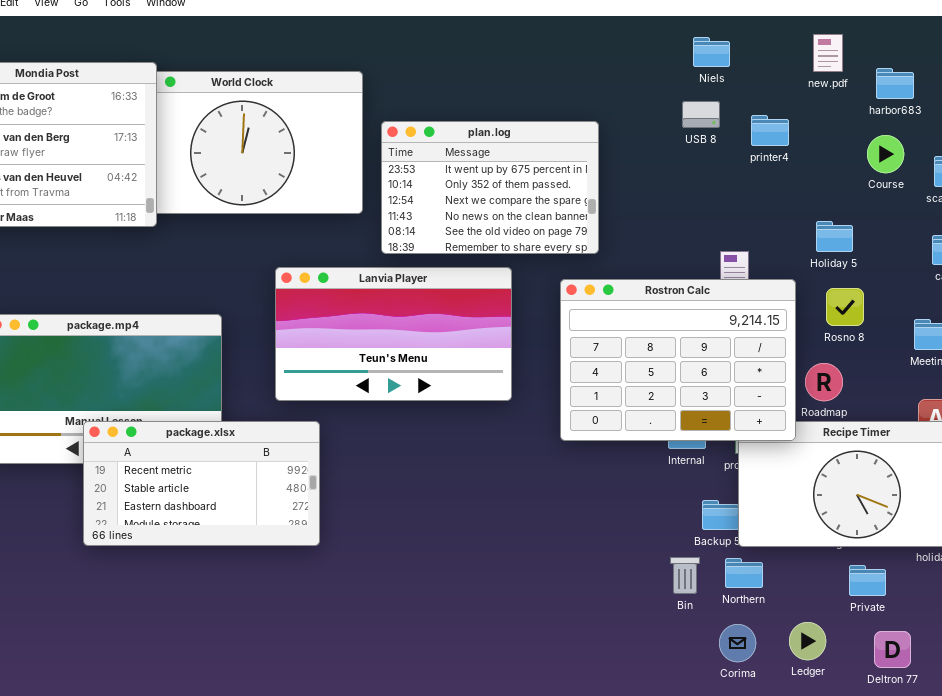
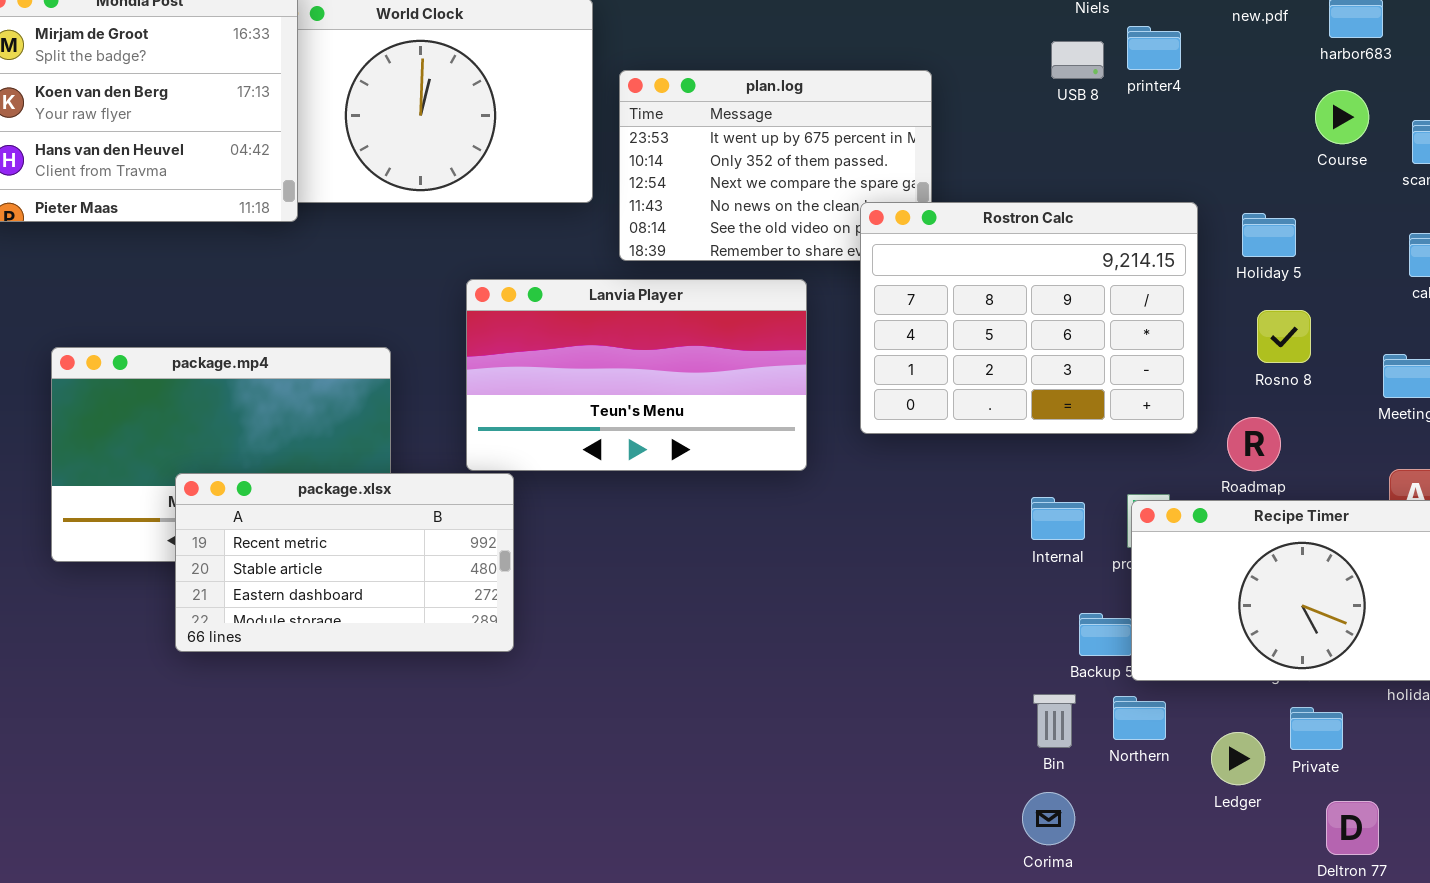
printer4: [751,115,789,146] -> [1127,26,1181,70], moved
Rostron Calc: [560,279,796,441] -> [860,202,1198,434], moved
package.xlsx: [83,421,320,546] -> [175,473,514,652], moved
Ledger: [789,622,826,660] -> [1211,732,1265,785], moved
Corima: [719,624,756,662] -> [1022,792,1075,845], moved

